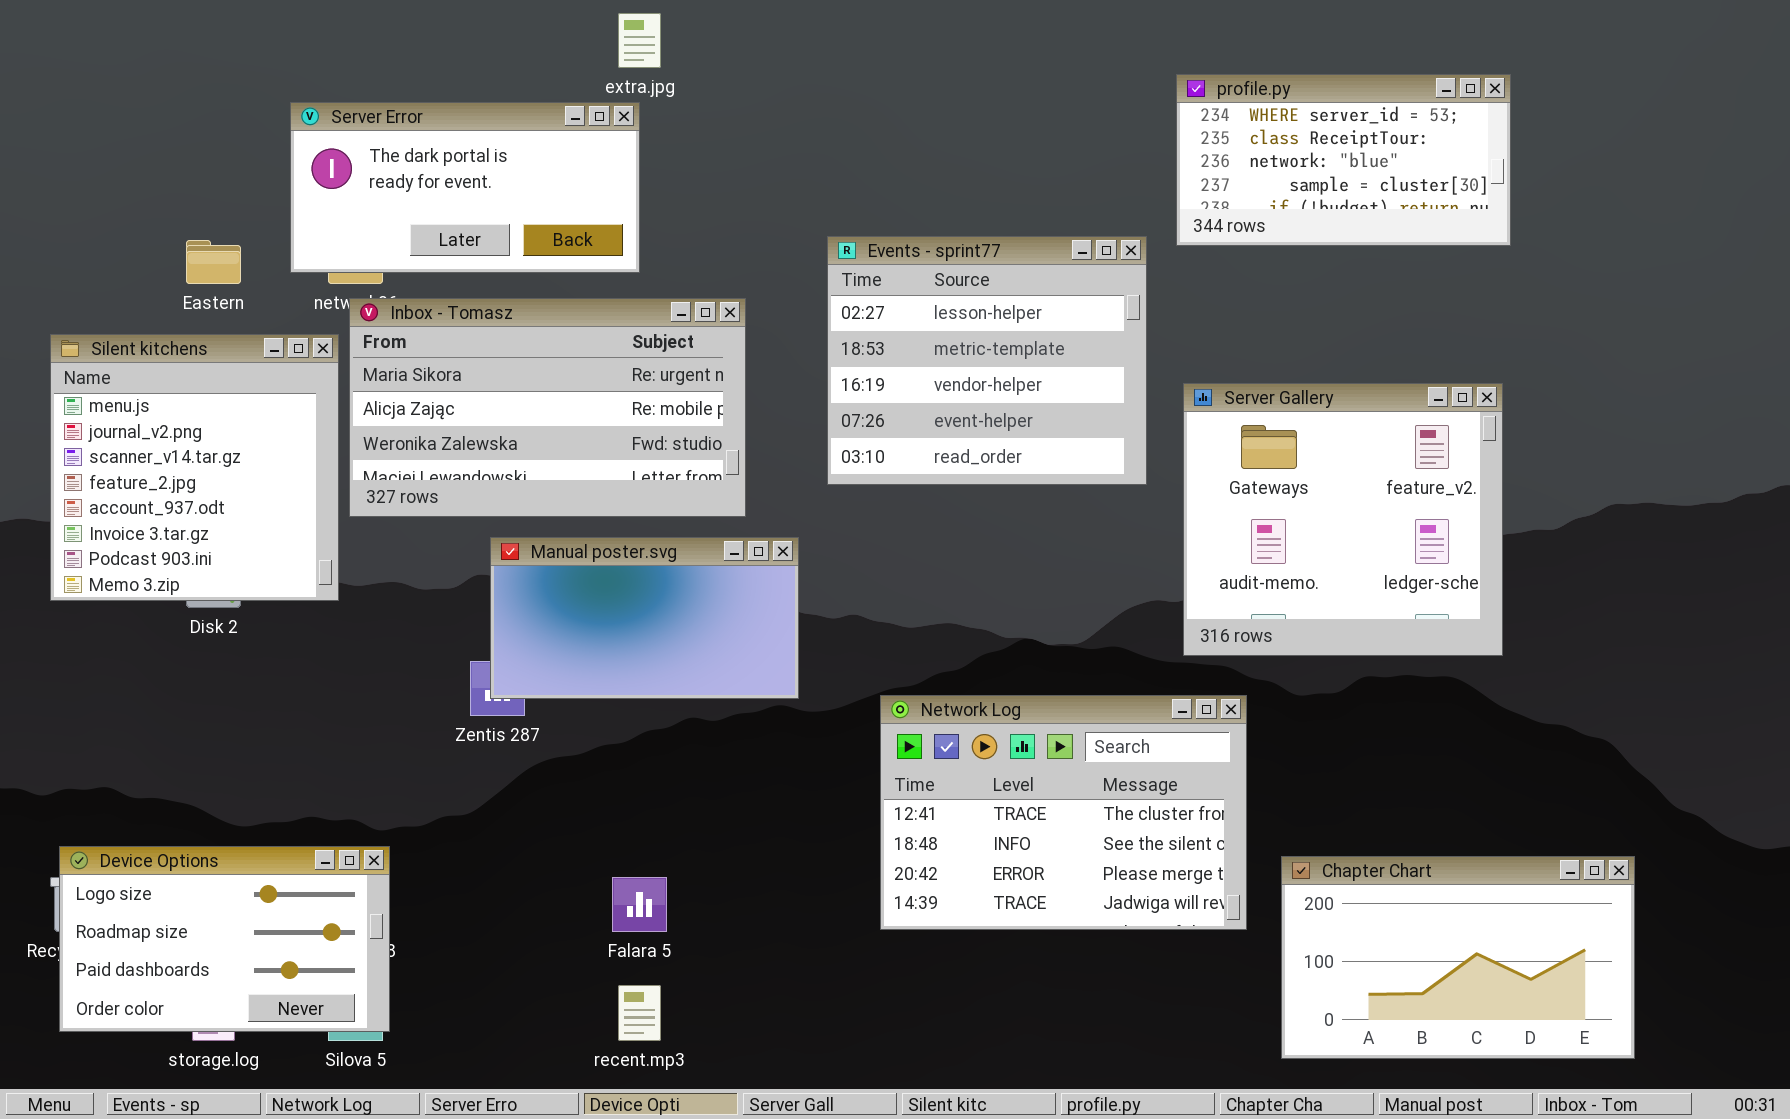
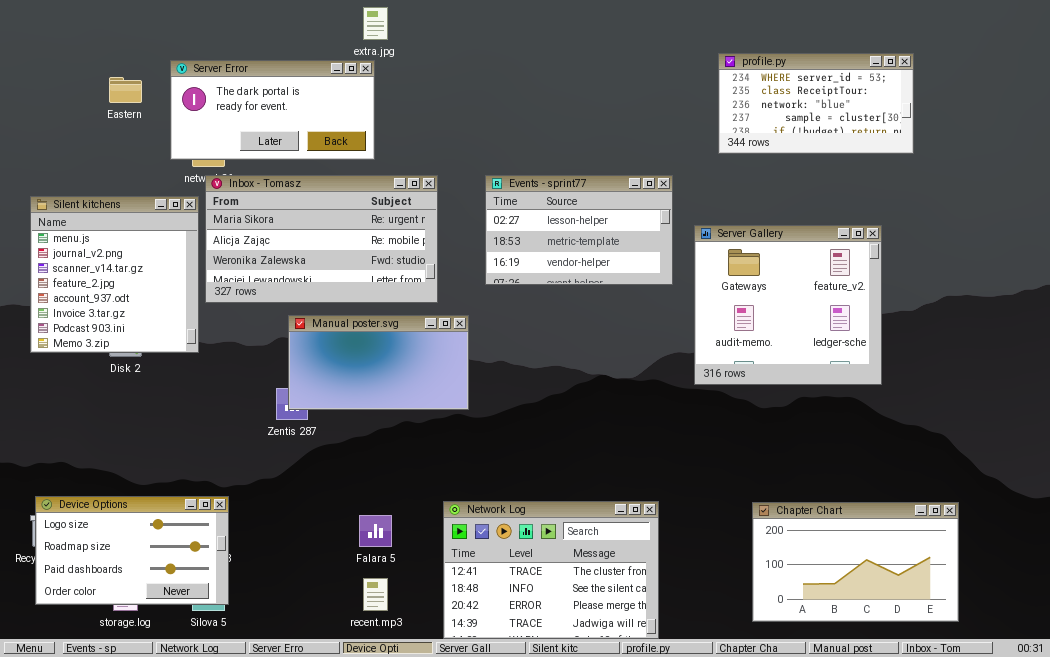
profile.py: [1176,74,1511,246] -> [718,53,914,154], moved
Events - sprint77: [827,236,1147,485] -> [485,175,673,285], resized
Eastern: [186,240,241,284] -> [109,77,142,103], moved
Network Log: [880,695,1247,930] -> [443,501,659,639], moved

